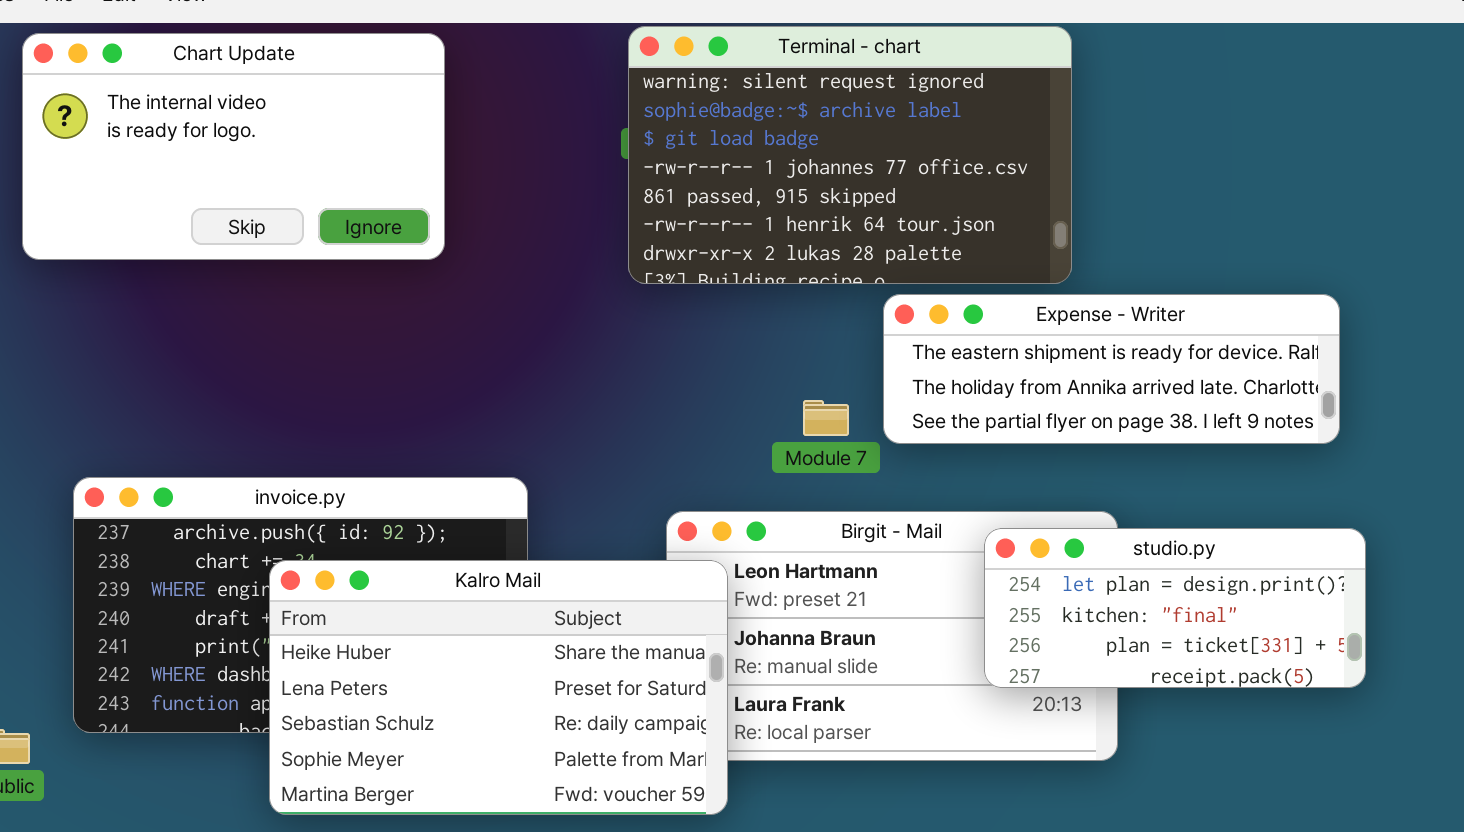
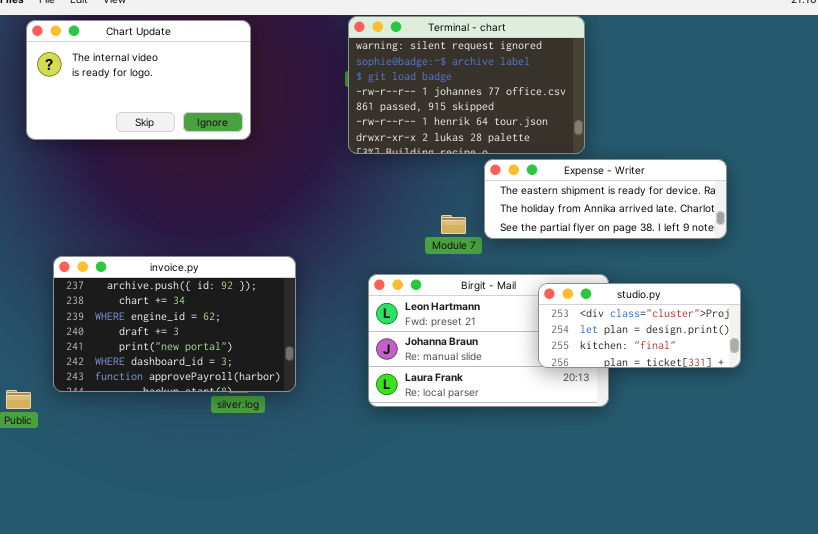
studio.py: [984,528,1366,688] -> [538,283,741,368], scrolled up 1 row
Kalro Mail: [269,560,728,815] -> none, closed

